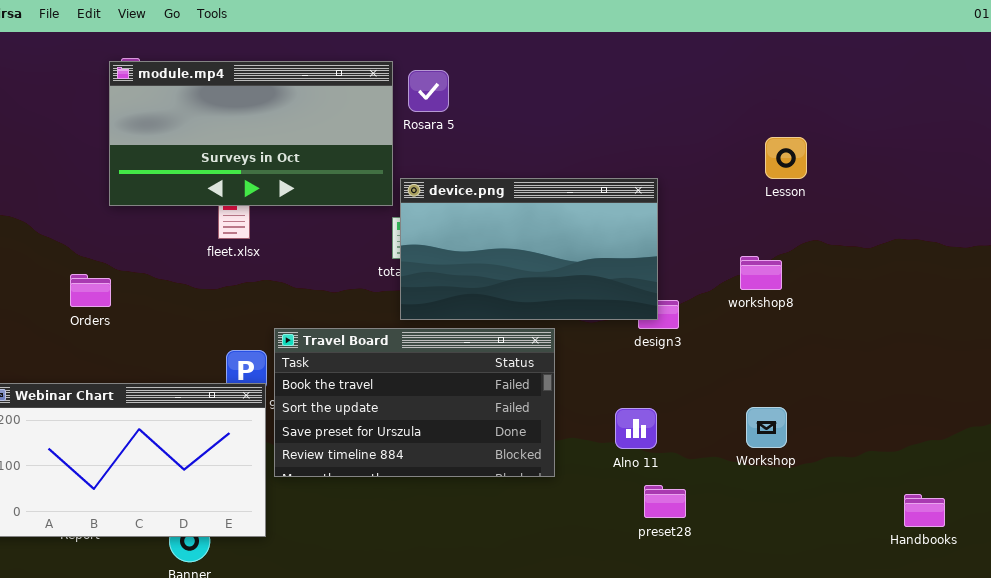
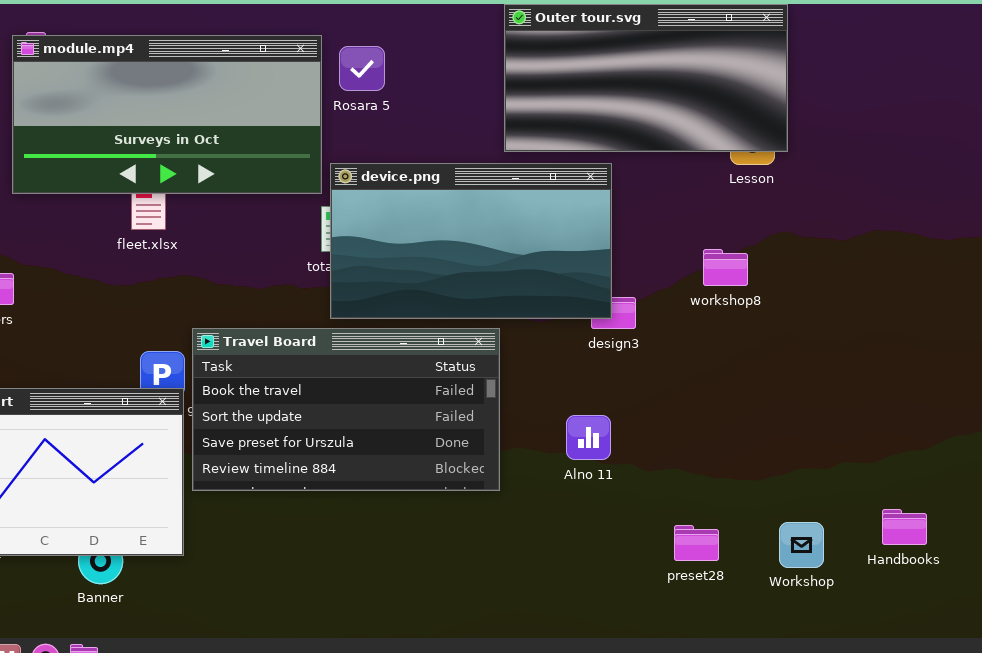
Outer tour.svg: none -> [504,4,788,152], opened
Workshop: [746,407,787,448] -> [779,522,824,568], moved
preset28: [644,485,686,518] -> [674,525,719,561], moved

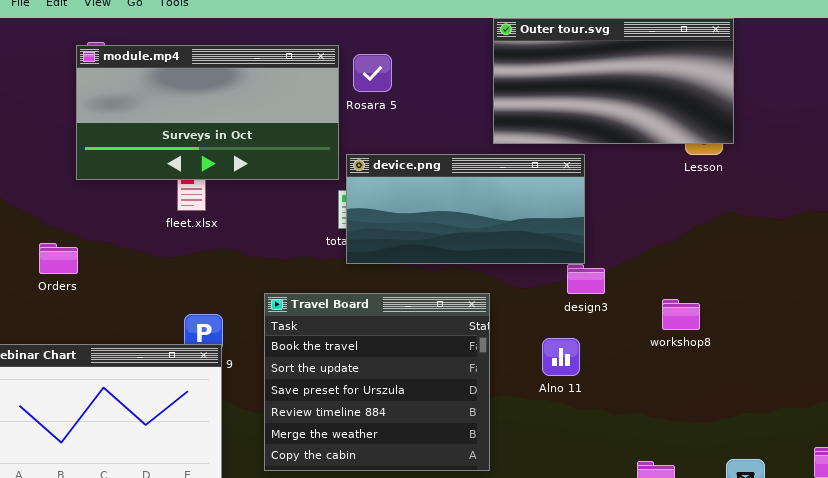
device.png: [330,163,612,319] -> [346,154,585,264], resized
workshop8: [703,249,748,286] -> [662,299,700,330], moved
Travel Board: [192,328,500,491] -> [264,293,490,471], resized
Alno 11: [566,415,611,460] -> [542,338,580,376], moved

